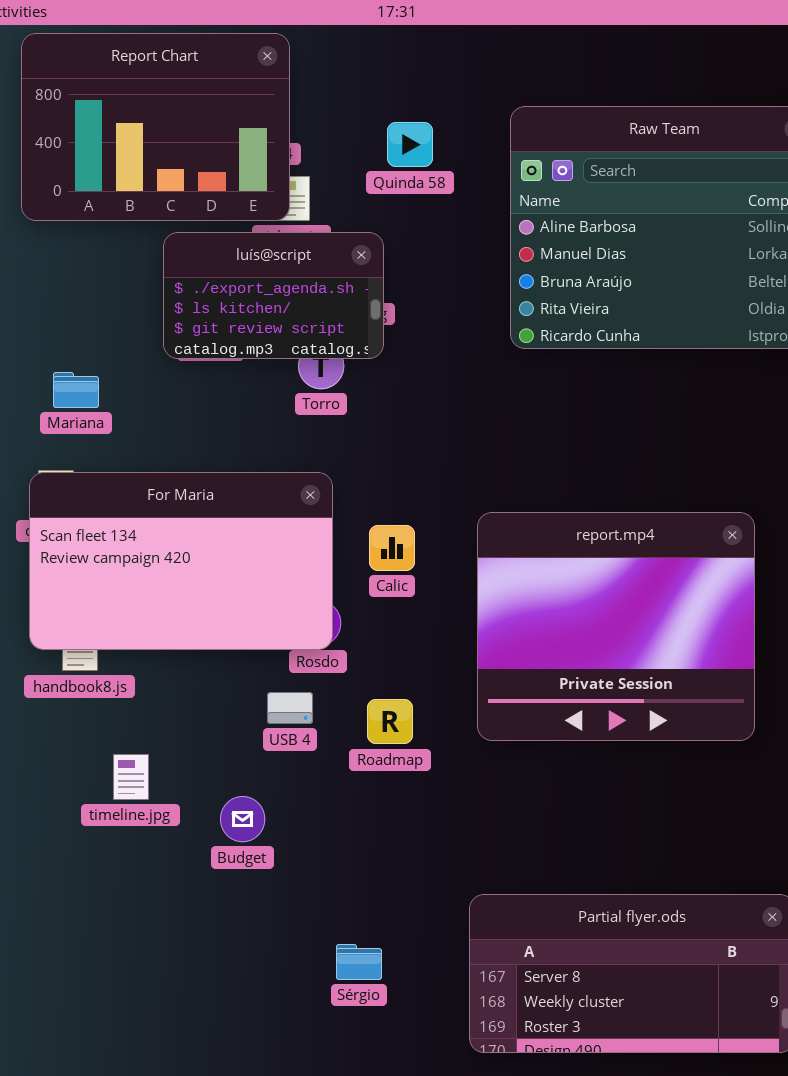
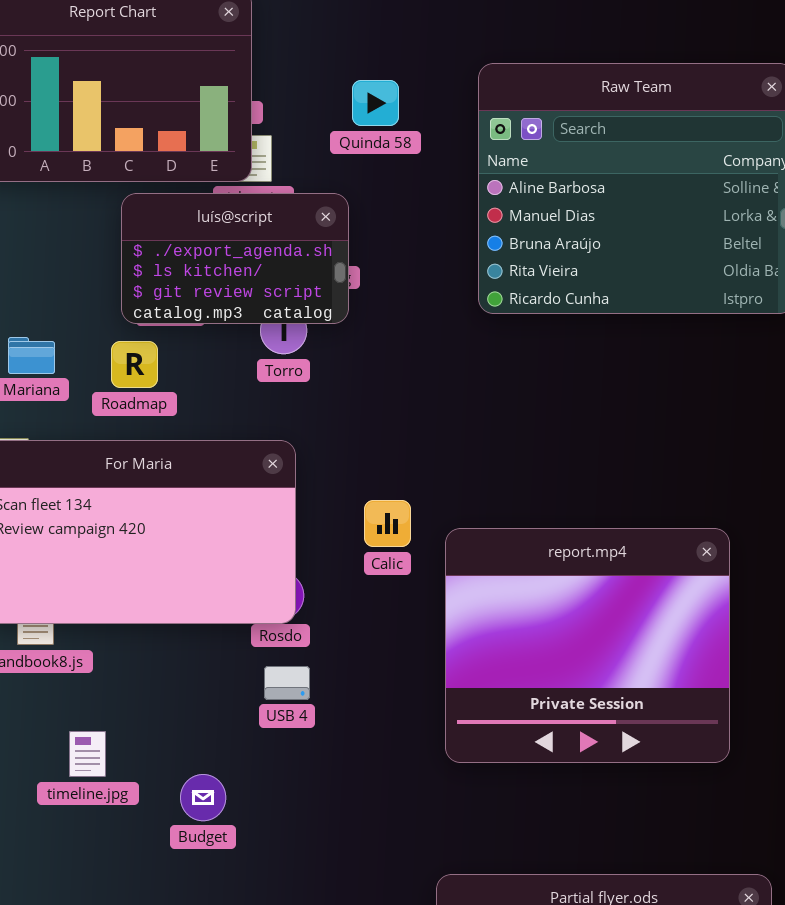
report.mp4: [477,512,755,741] -> [445,528,730,763], moved
Calic: [369,525,415,571] -> [364,500,411,547], moved
USB 4: [267,692,313,724] -> [264,666,310,700], moved
Roadmap: [367,699,413,744] -> [111,341,158,388], moved

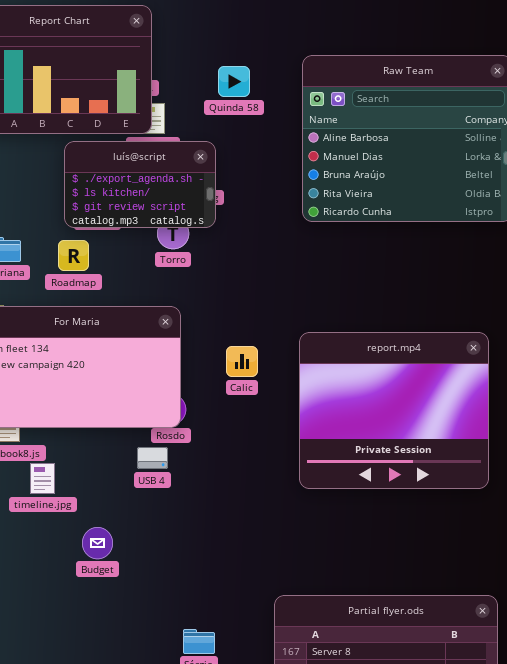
report.mp4: [445,528,730,763] -> [299,332,489,489], moved
USB 4: [264,666,310,700] -> [137,447,168,469], moved
timeline.jpg: [69,731,106,777] -> [30,463,55,494], moved
Budget: [180,774,226,821] -> [82,527,113,559], moved

